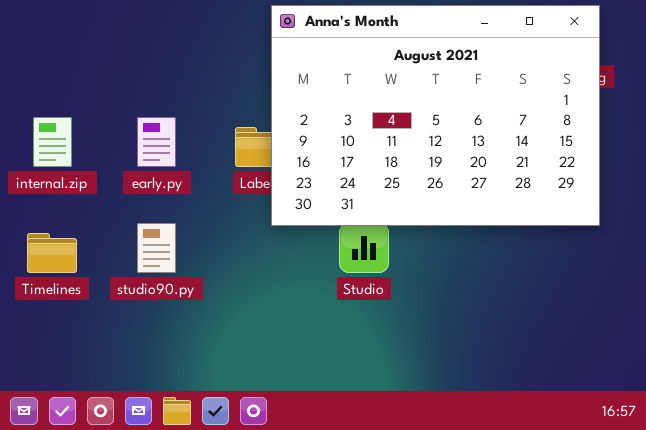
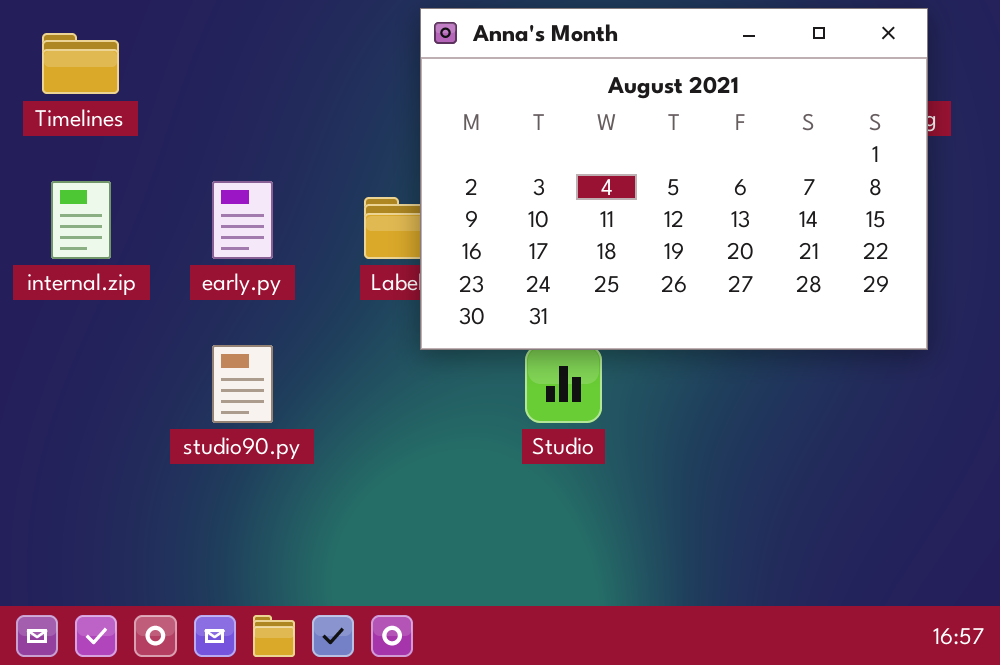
Timelines: [27,233,77,273] -> [42,33,119,94], moved

